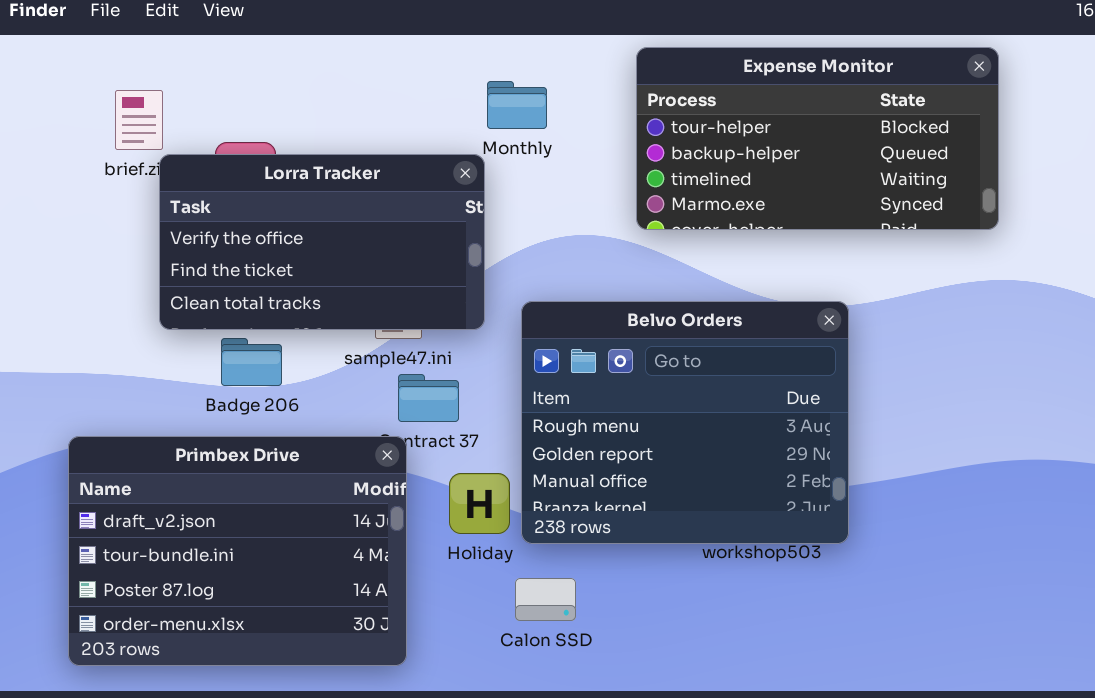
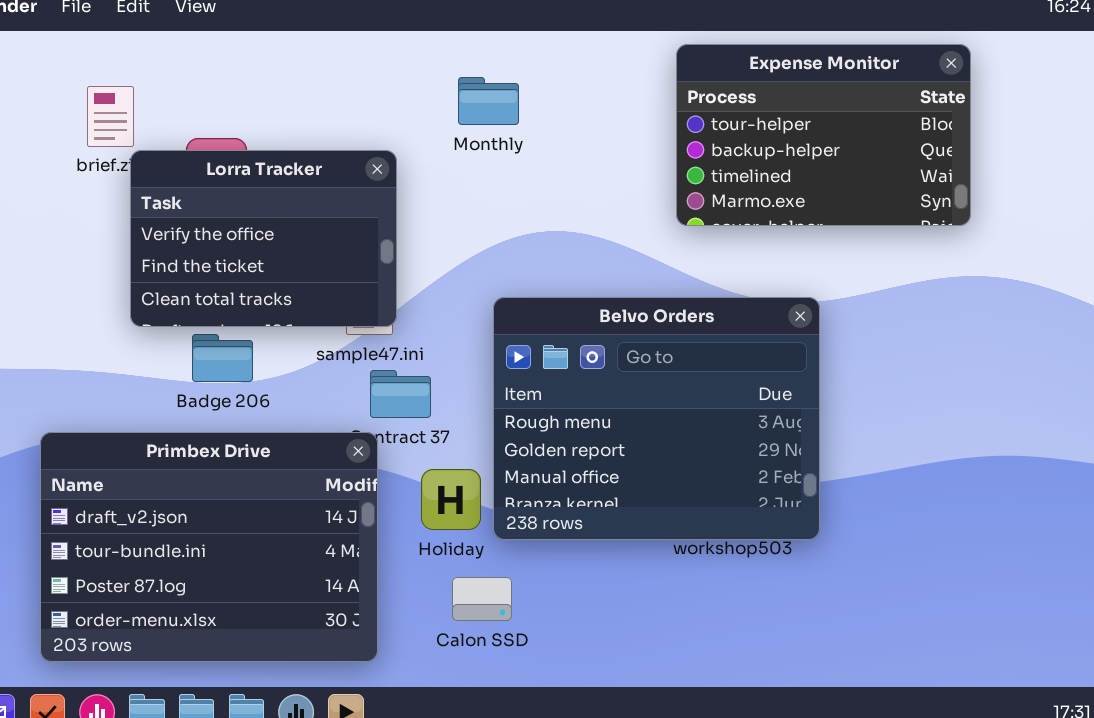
Expense Monitor: [636,47,999,230] -> [676,44,971,226], resized
Lorra Tracker: [159,154,485,330] -> [130,150,397,327], resized
Calon SSD: [515,578,576,621] -> [452,577,512,621], moved

